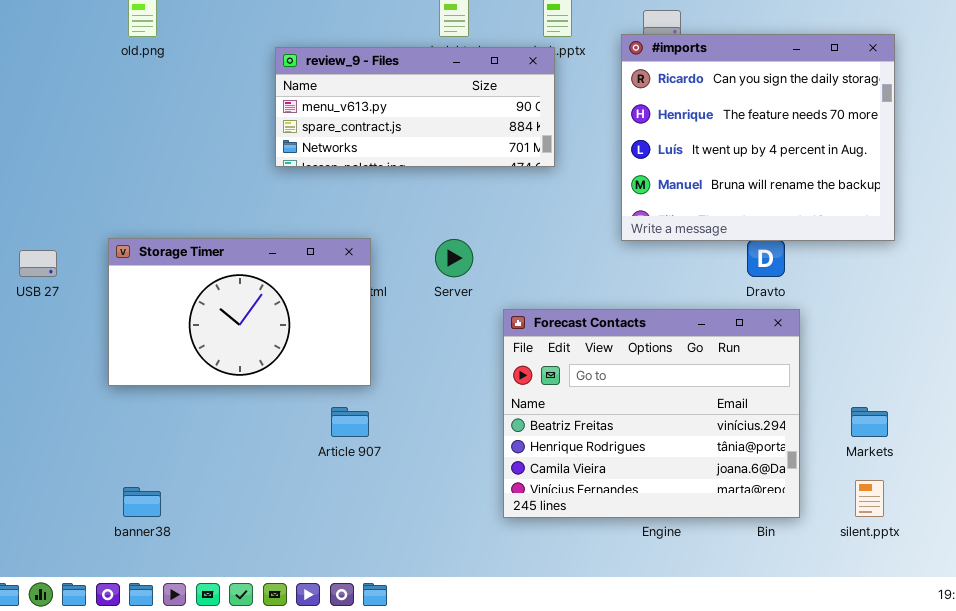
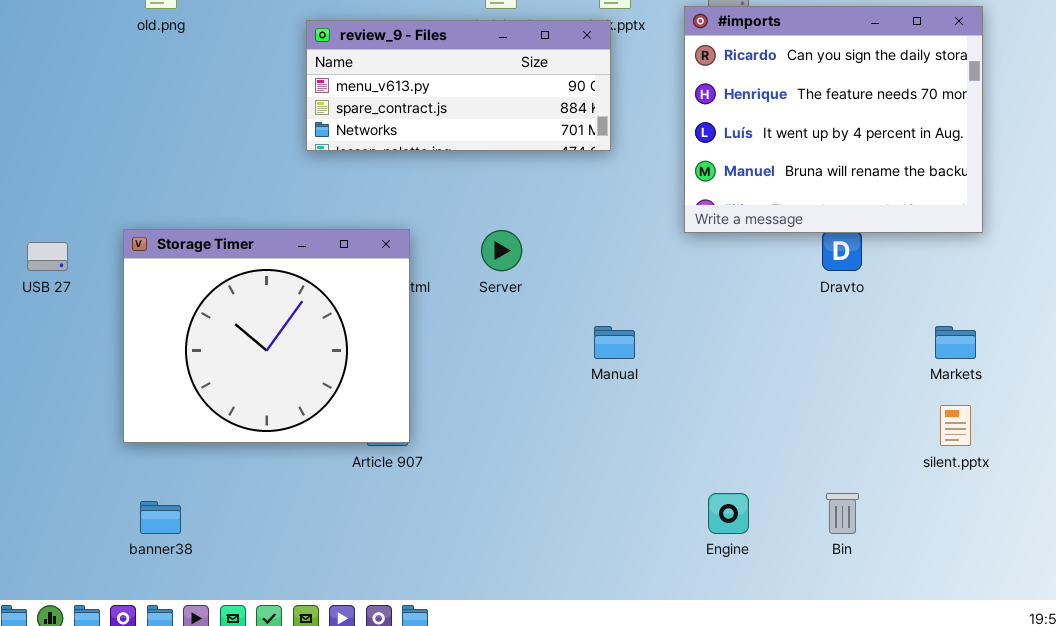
Storage Timer: [108,238,371,386] -> [123,229,410,443], resized
Forecast Contacts: [503,309,800,518] -> none, closed
Markets: [851,407,888,437] -> [935,326,976,359], moved
silent.pptx: [855,480,884,517] -> [940,405,971,446], moved

